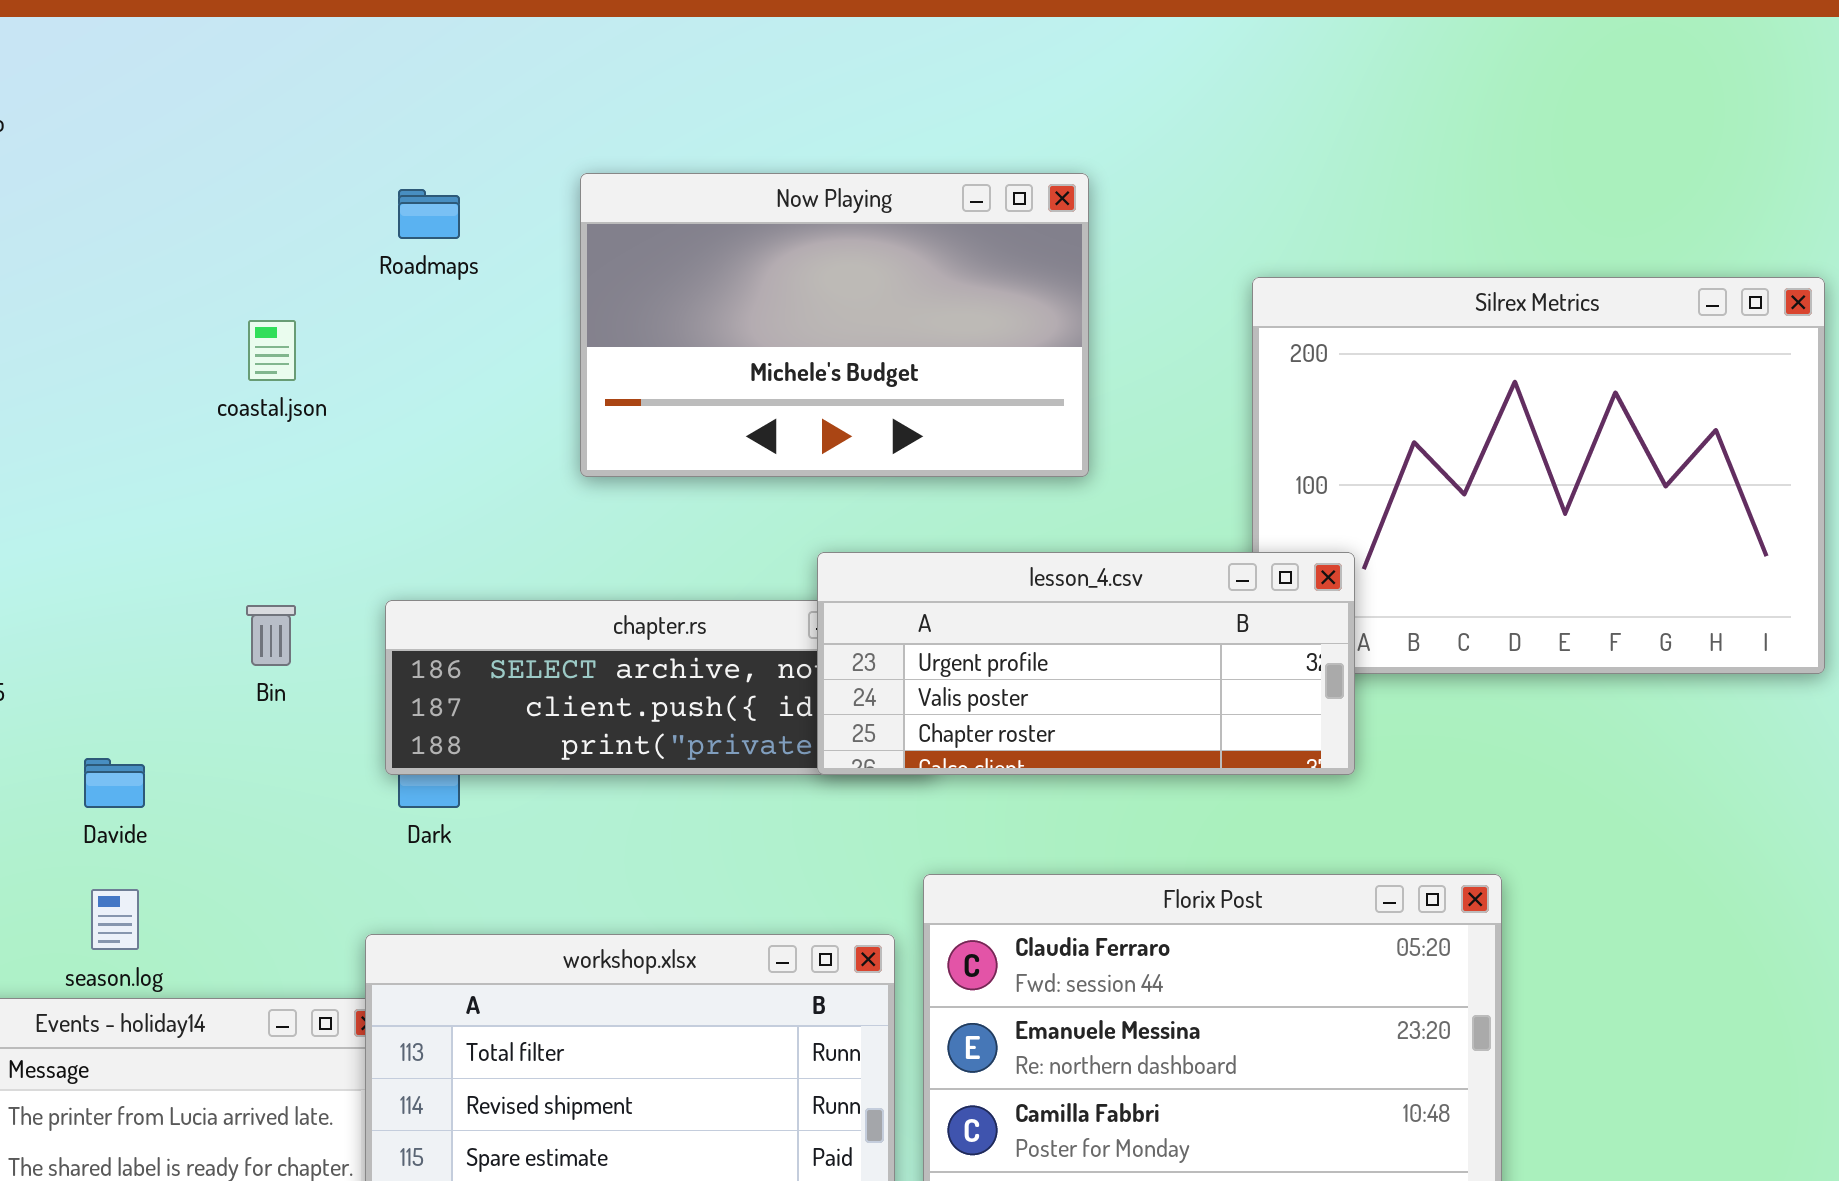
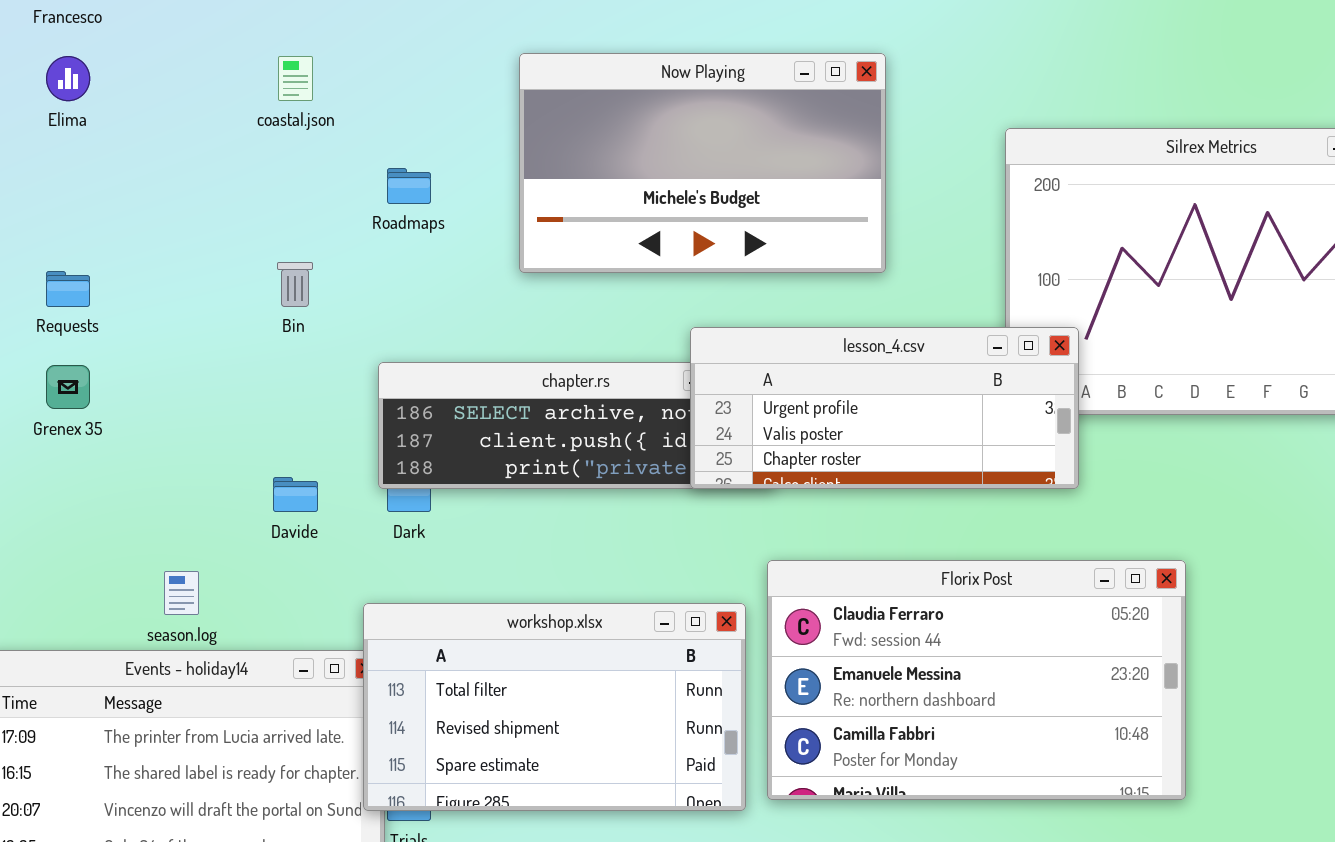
Roadmaps: [398,189,460,239] -> [387,168,431,204], moved
coastal.json: [248,320,296,381] -> [278,56,313,101], moved
Bin: [246,605,296,666] -> [277,262,313,307], moved
Davide: [84,758,145,808] -> [273,477,318,512], moved

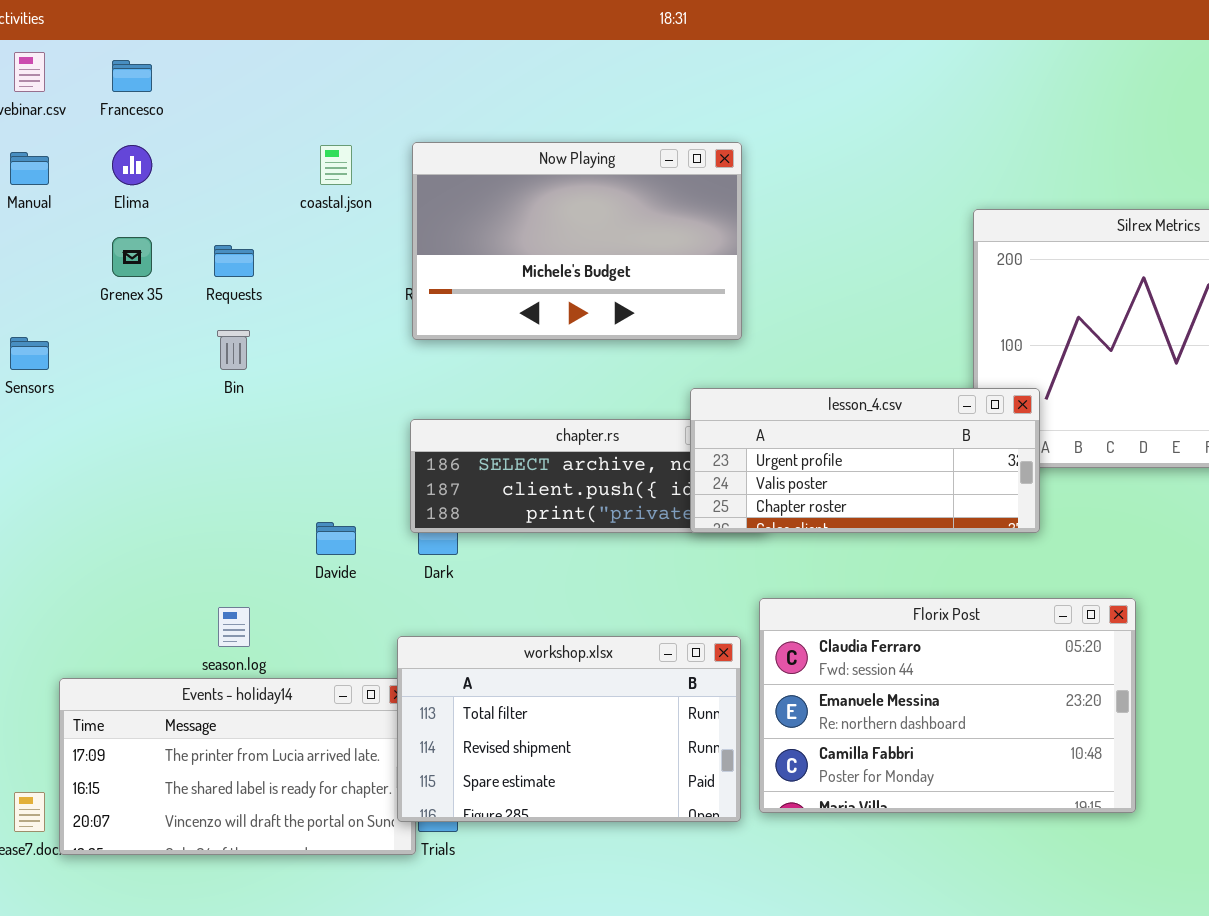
Now Playing: [519,53,886,273] -> [412,142,742,340], moved
Bin: [277,262,313,307] -> [217,330,250,370], moved
Requests: [46,271,90,307] -> [214,245,254,277], moved
Grenex 35: [46,365,90,409] -> [112,237,152,277], moved

